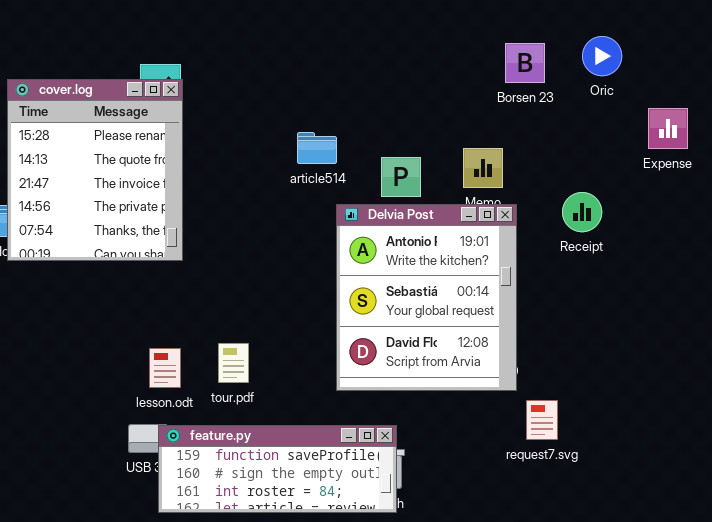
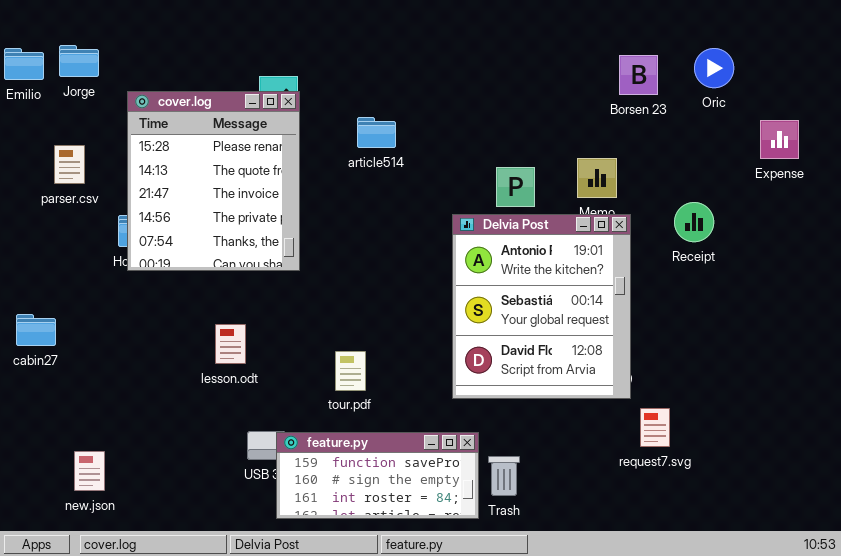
article514: [297,132,337,164] -> [357,117,396,148], moved
lesson.odt: [149,348,181,388] -> [215,324,246,364], moved
feature.py: [158,425,397,513] -> [276,432,479,519], resized

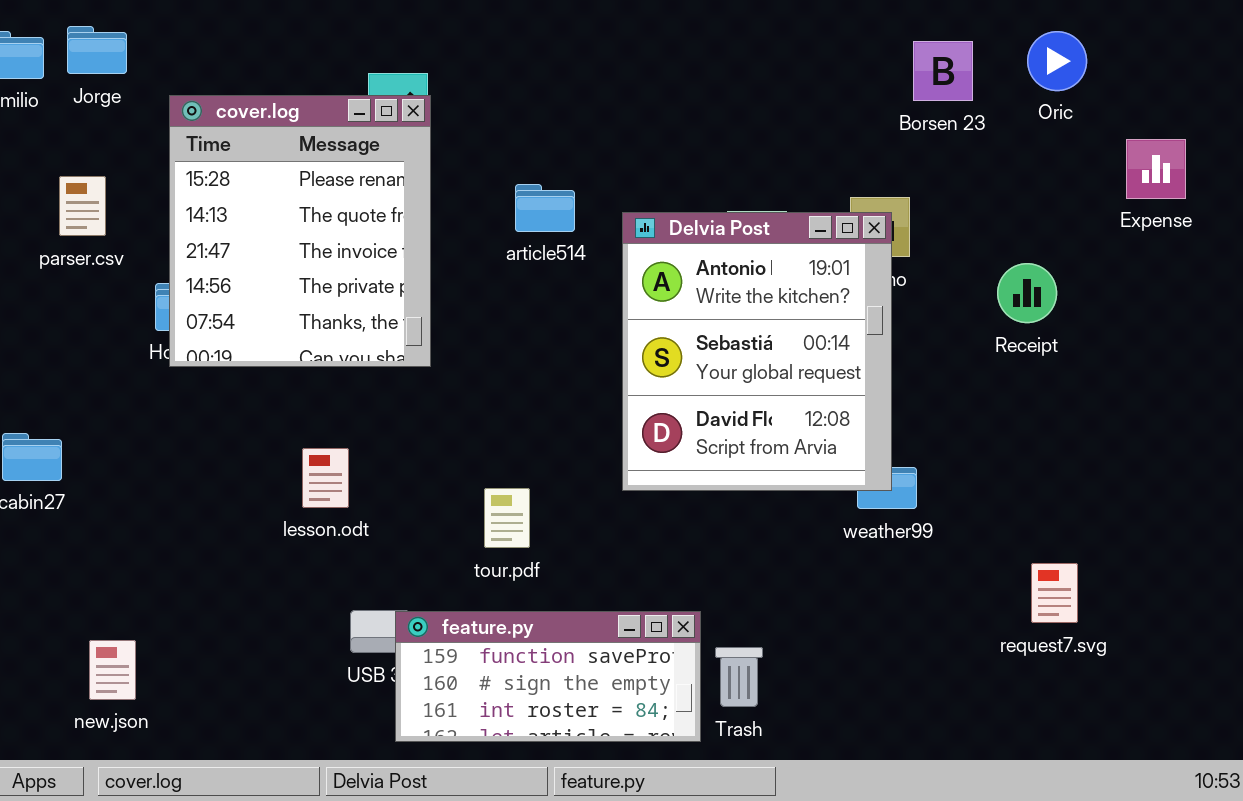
article514: [357,117,396,148] -> [515,184,575,232], moved
Delvia Post: [452,214,631,399] -> [622,212,892,491], moved
request7.svg: [640,408,670,447] -> [1031,563,1078,623], moved

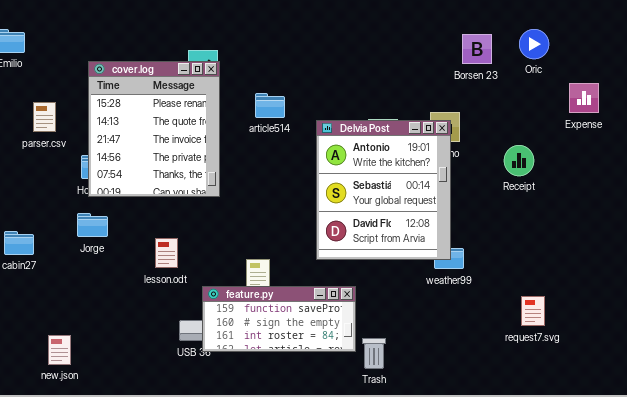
Jorge: [67,26,127,74] -> [77,213,108,237], moved
article514: [515,184,575,232] -> [255,93,285,118], moved
feature.py: [395,611,701,742] -> [202,286,356,352], moved

